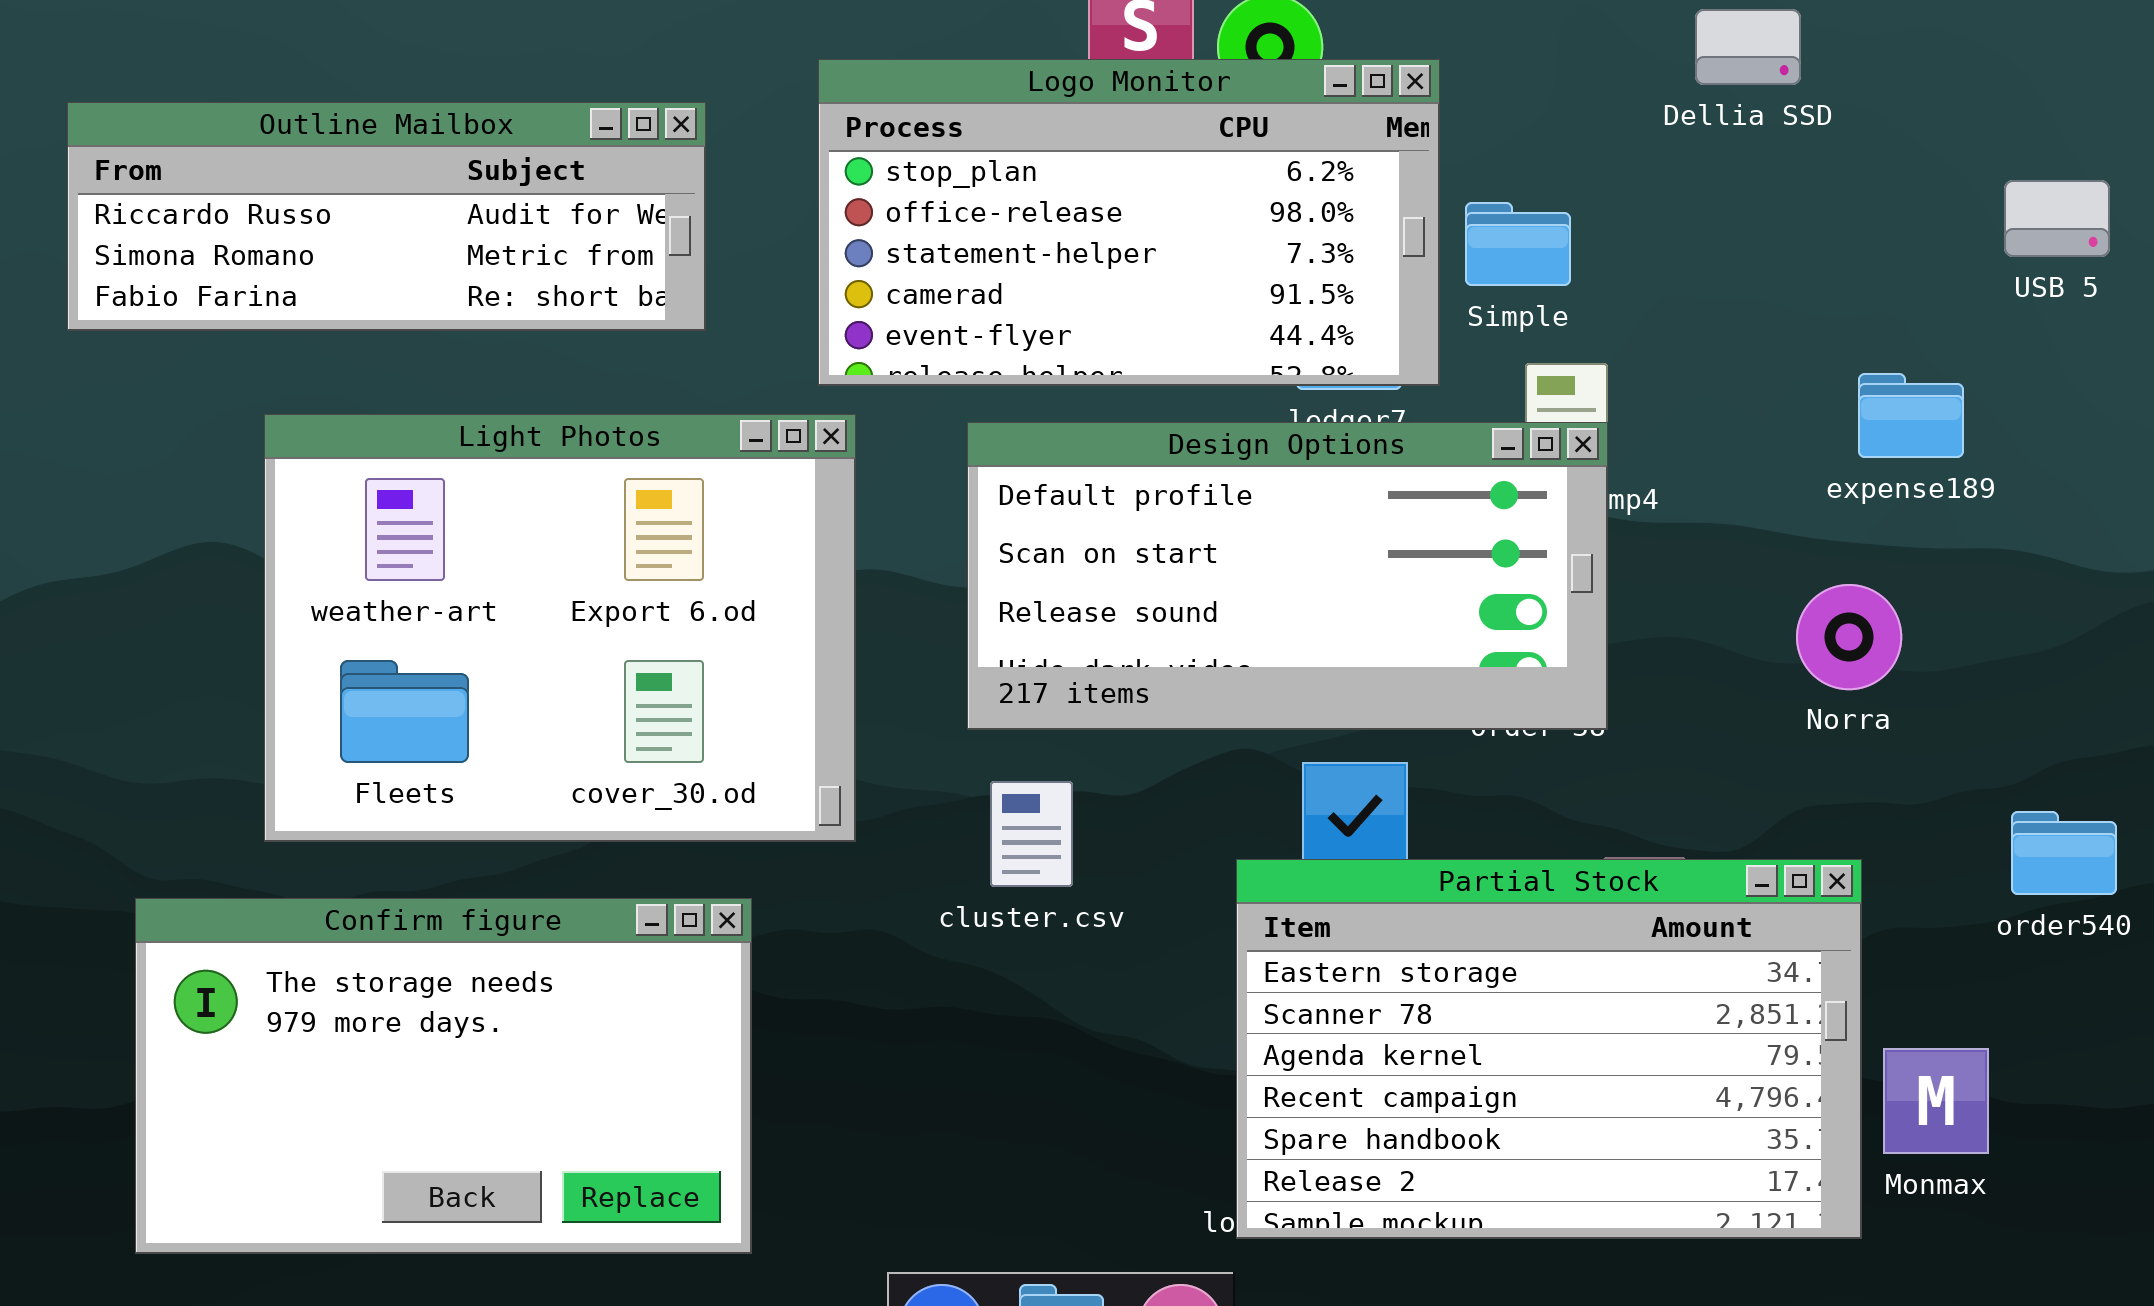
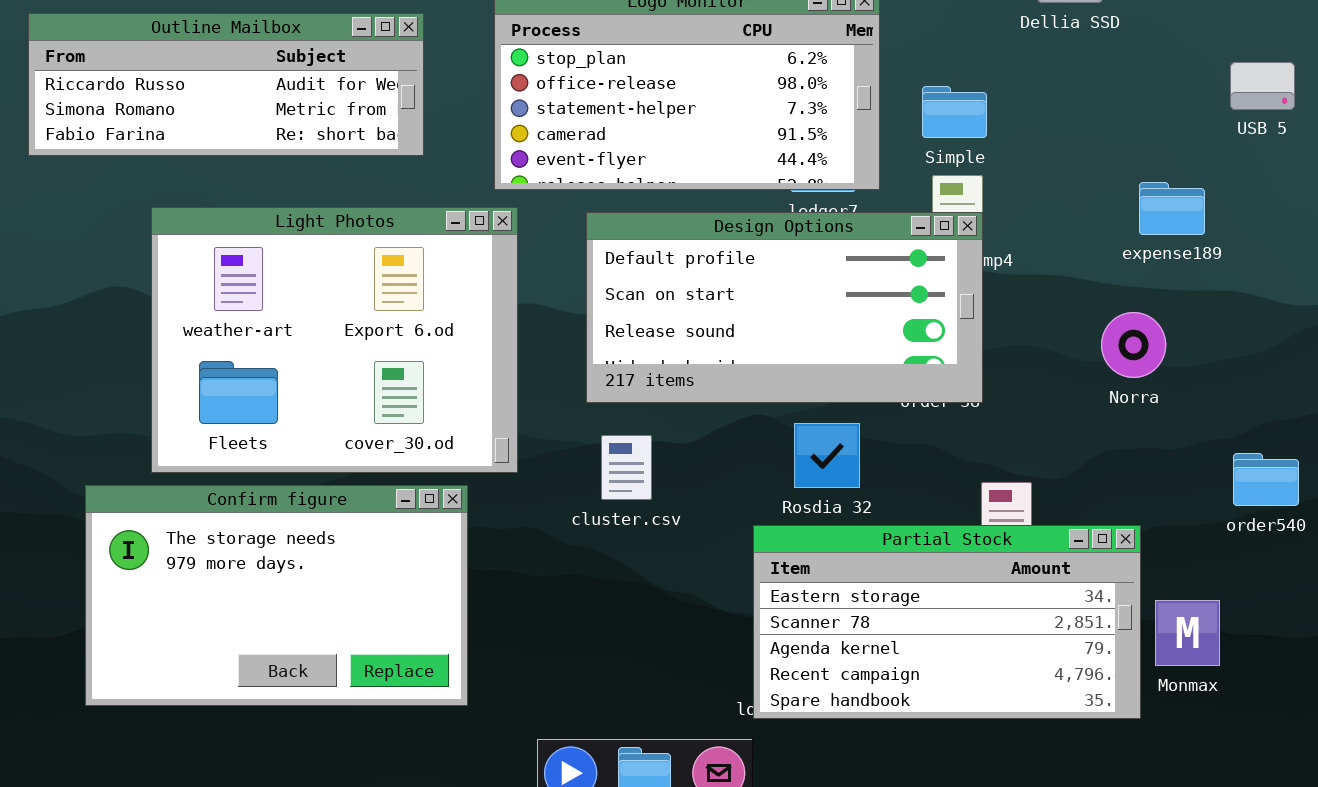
Simple: [1465,202,1571,286] -> [922,86,987,138], moved
Partial Stock: [1236,859,1862,1239] -> [753,525,1141,719], resized
Confirm figure: [135,898,752,1254] -> [85,485,468,706], moved

